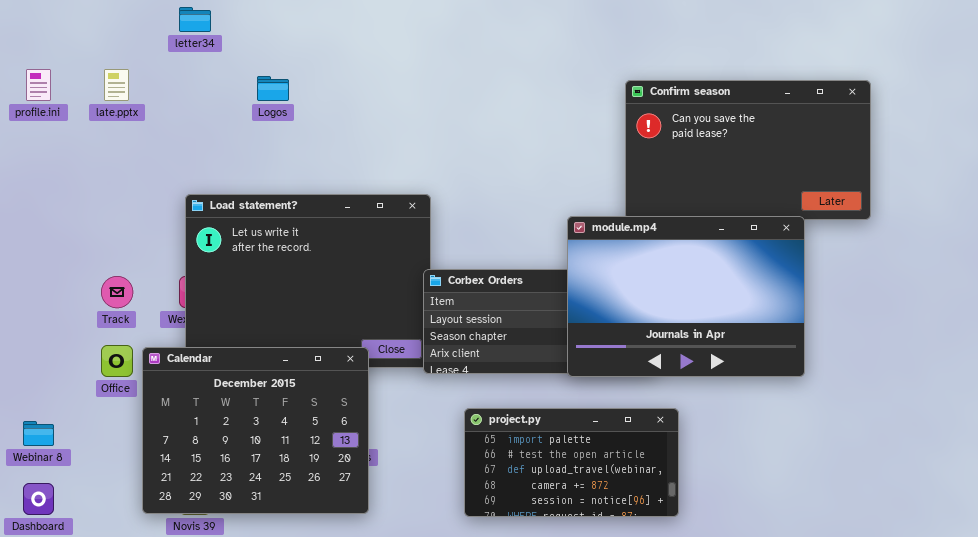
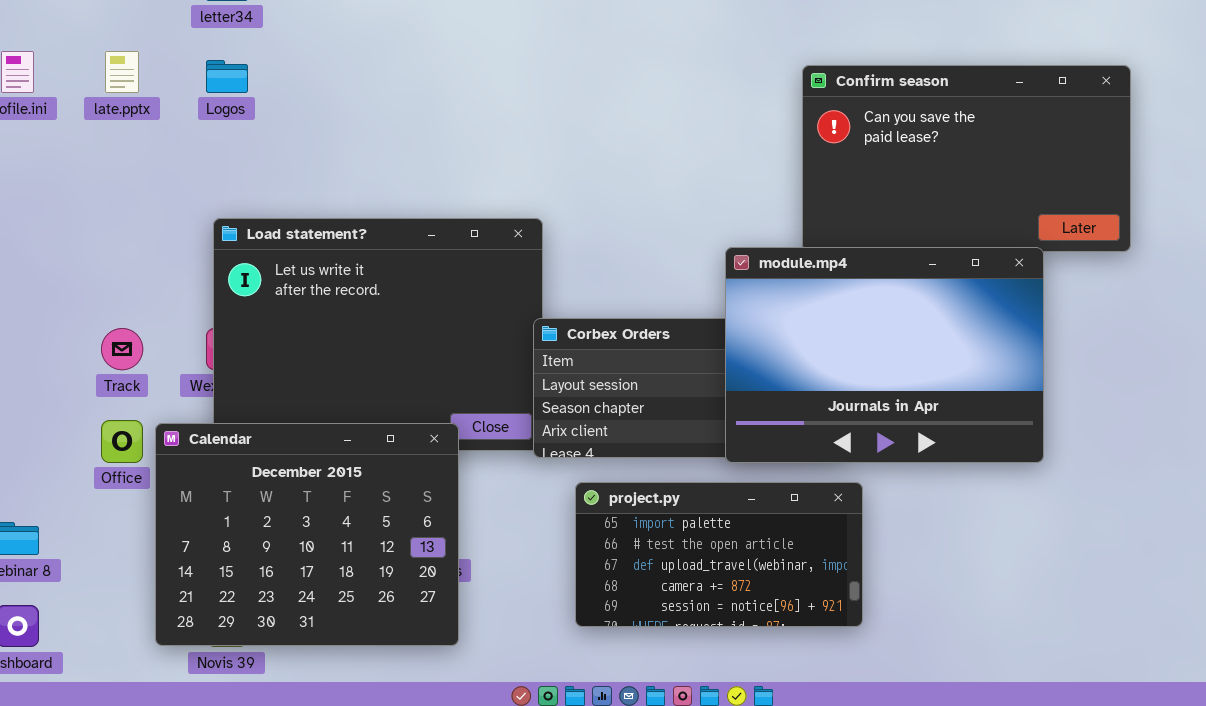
Logos: [257,76,289,101] -> [206,60,248,93], moved
project.py: [464,408,679,517] -> [575,482,863,627], moved

